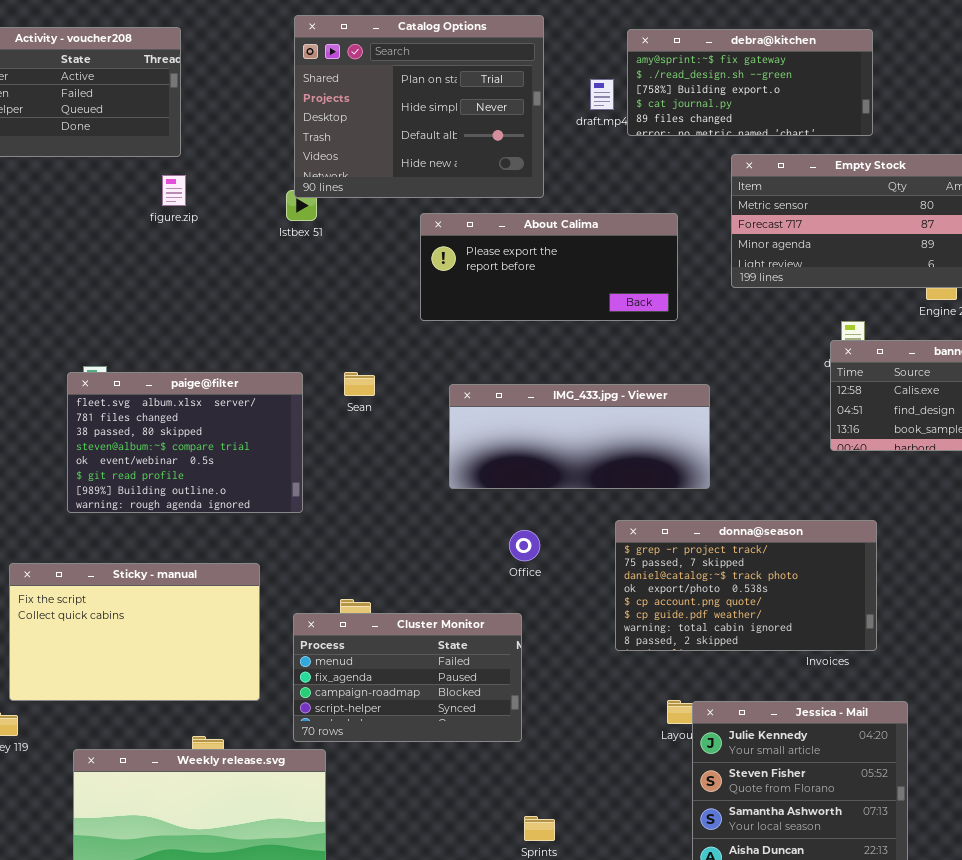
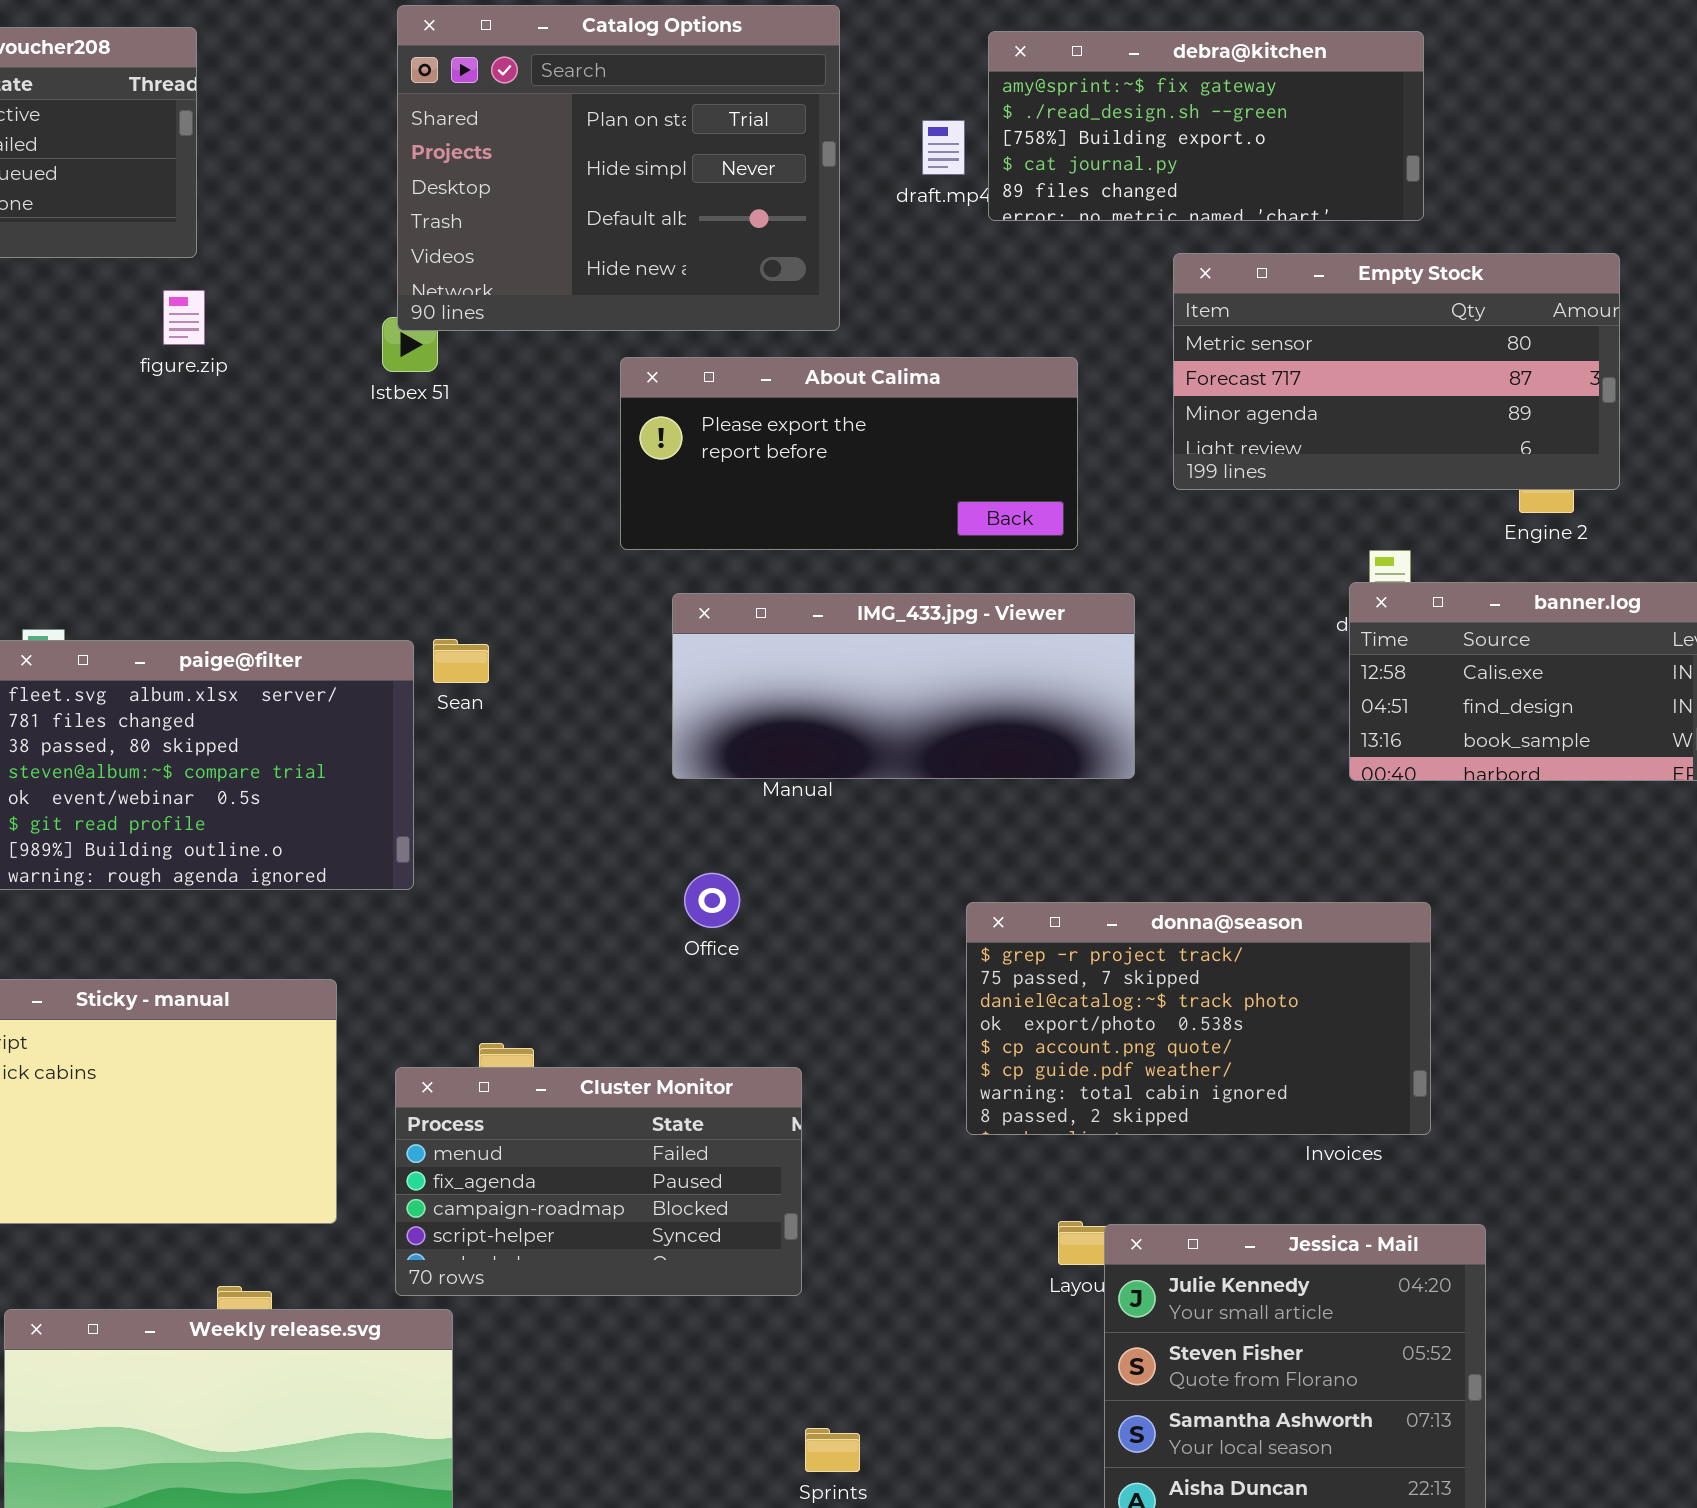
Sean: [344,372,375,396] -> [433,639,489,683], moved
IMG_433.jpg - Viewer: [449,384,710,489] -> [672,593,1135,779], moved
Office: [509,530,540,561] -> [684,873,740,928], moved

